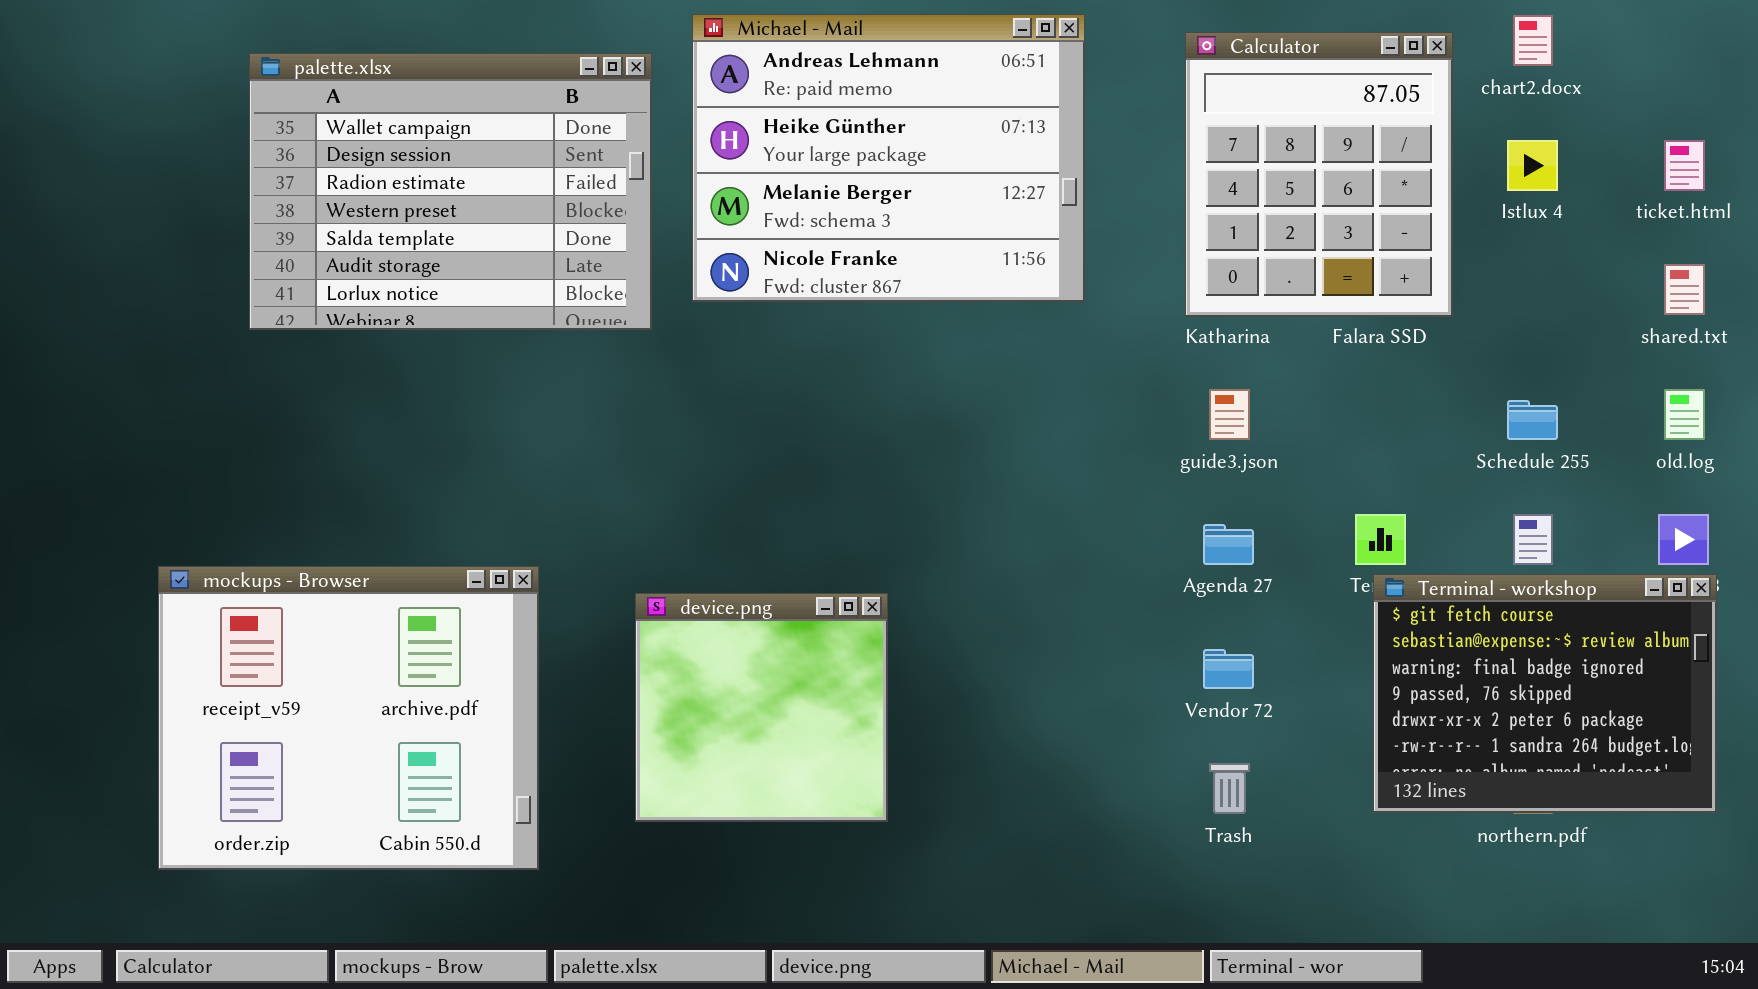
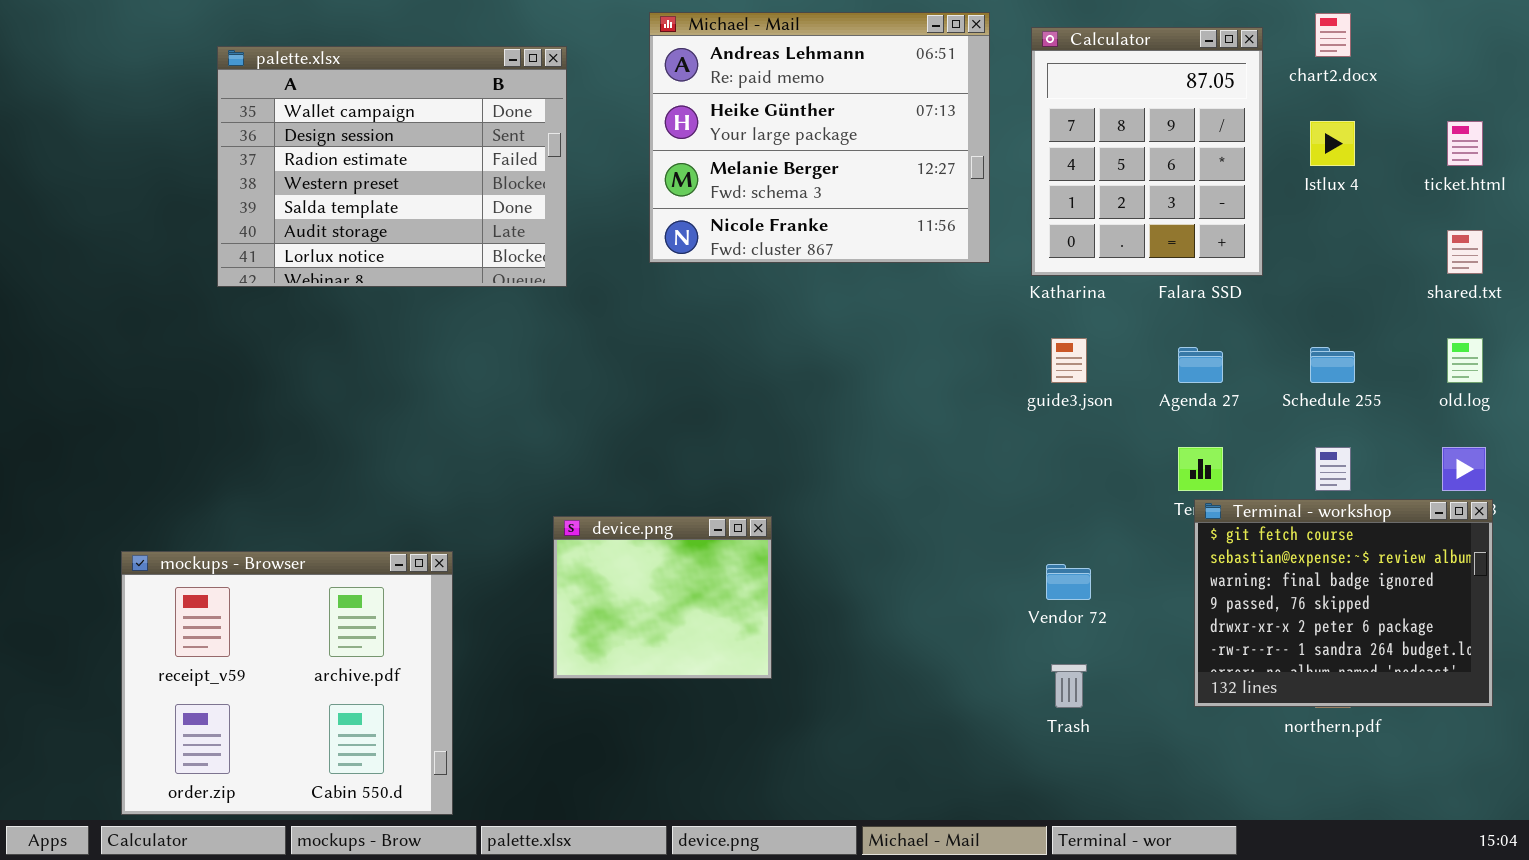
Michael - Mail: [692,14,1085,302] -> [649,12,990,263], moved
Agenda 27: [1203,524,1254,565] -> [1178,347,1223,383], moved
mockups - Browser: [158,566,539,870] -> [121,551,453,815], moved
device.png: [635,593,888,822] -> [553,516,772,679], resized

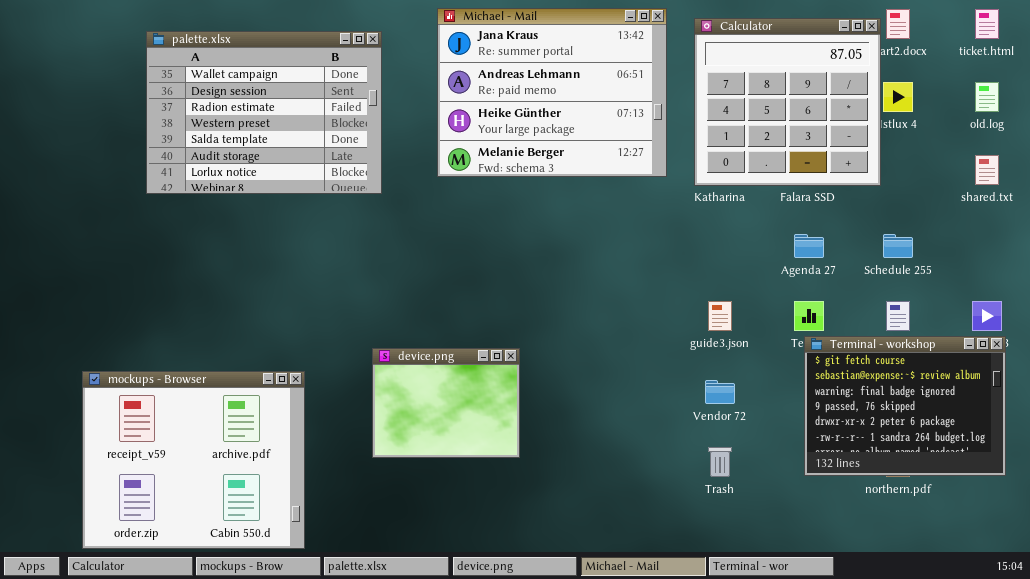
Michael - Mail: [649,12,990,263] -> [437,8,667,177], scrolled up 1 row
Calculator: [1031,27,1263,276] -> [694,18,881,186], resized
ticket.html: [1447,121,1483,166] -> [975,9,999,39], moved
guide3.json: [1051,338,1087,383] -> [708,301,732,331], moved
old.log: [1447,338,1483,383] -> [975,82,999,112], moved

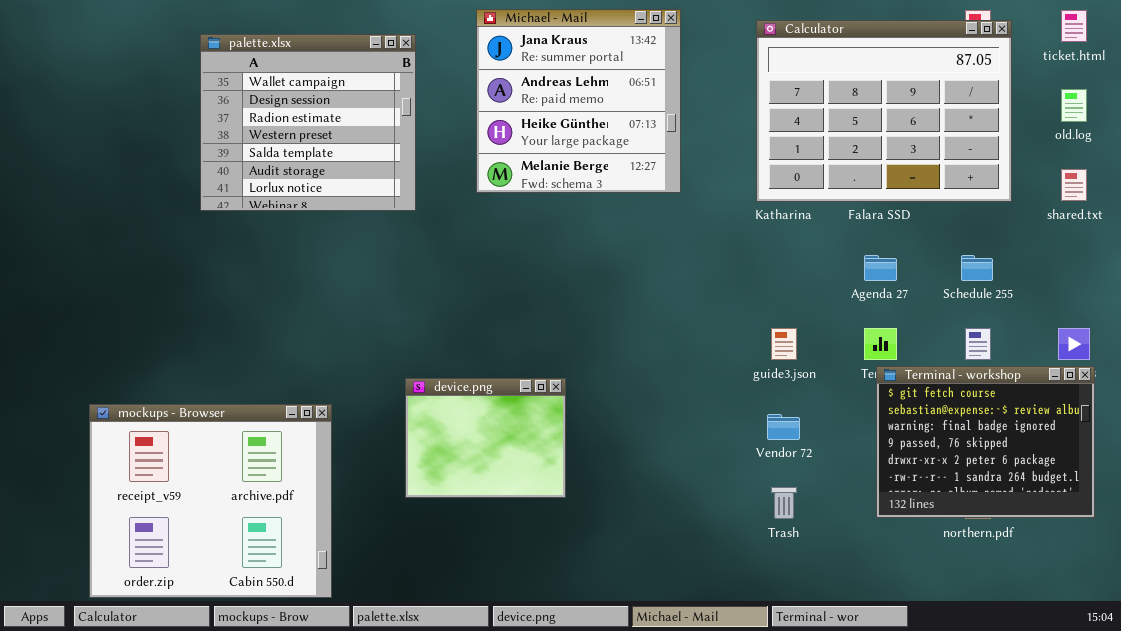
Michael - Mail: [437,8,667,177] -> [476,9,681,193], resized
Calculator: [694,18,881,186] -> [756,20,1012,202], resized
palette.xlsx: [146,31,382,194] -> [200,34,416,211], resized

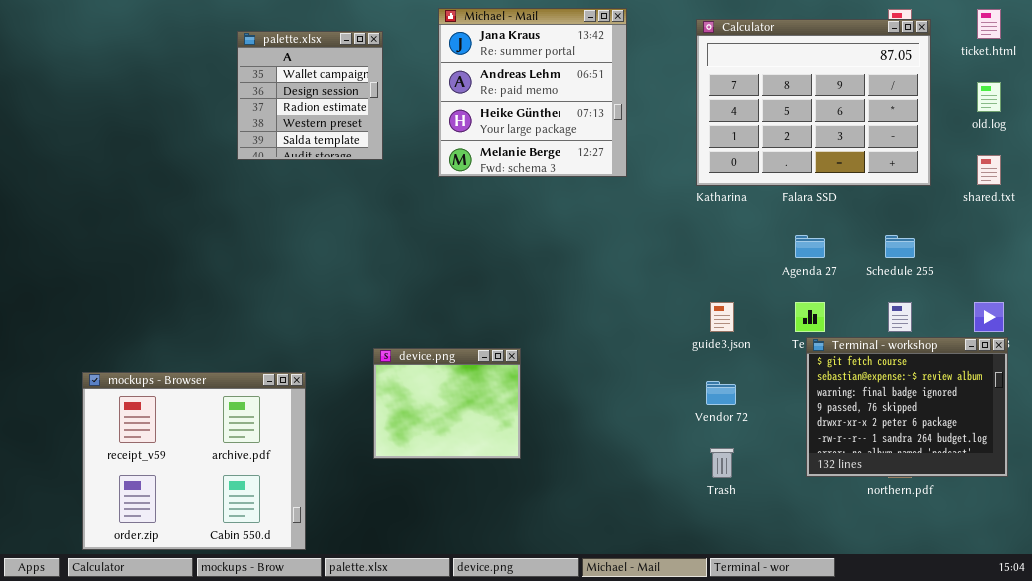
palette.xlsx: [200,34,416,211] -> [237,31,383,160], resized

